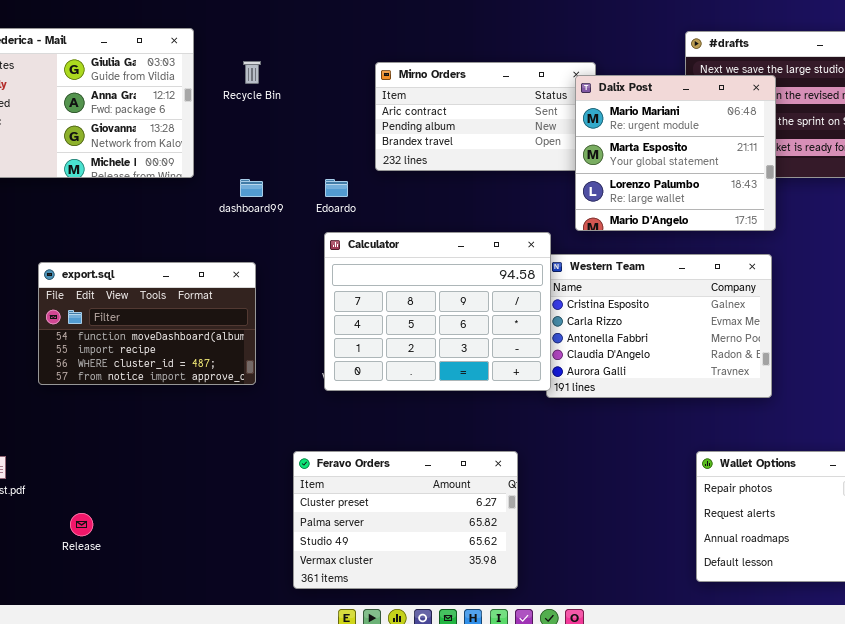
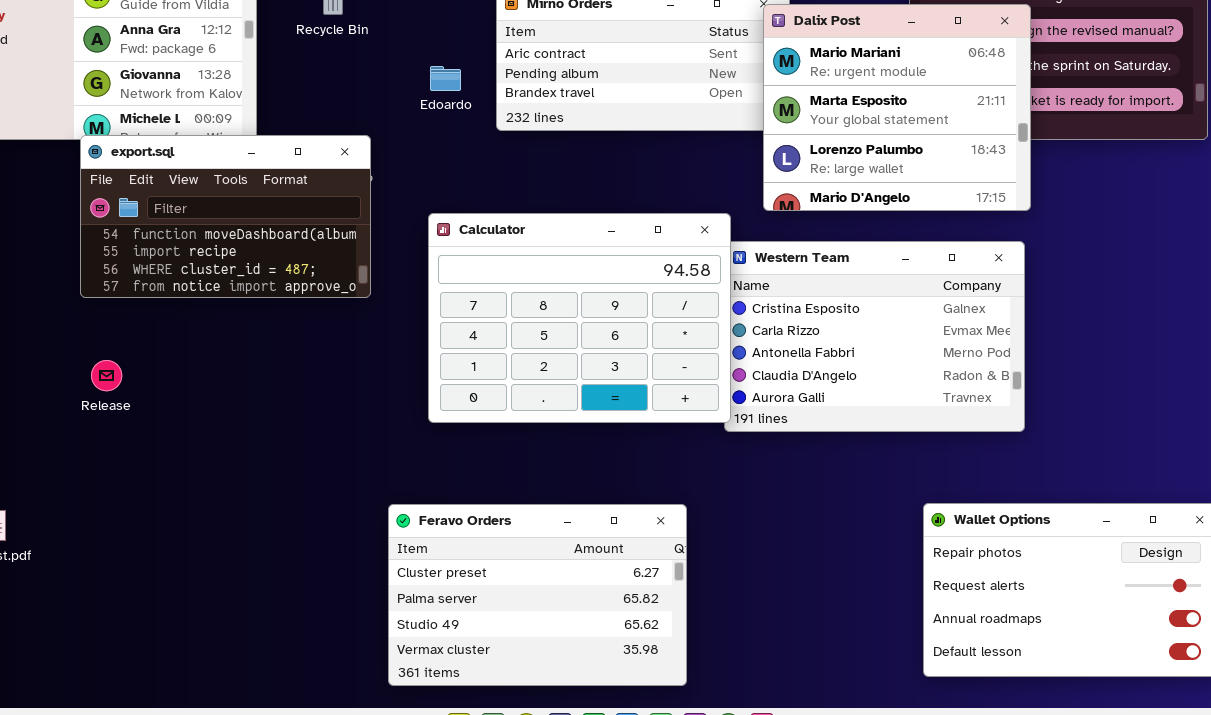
Edoardo: [325,179,348,197] -> [430,66,461,91], moved
export.sql: [38,262,256,385] -> [80,135,371,298], moved
Release: [70,513,93,536] -> [91,360,122,391], moved

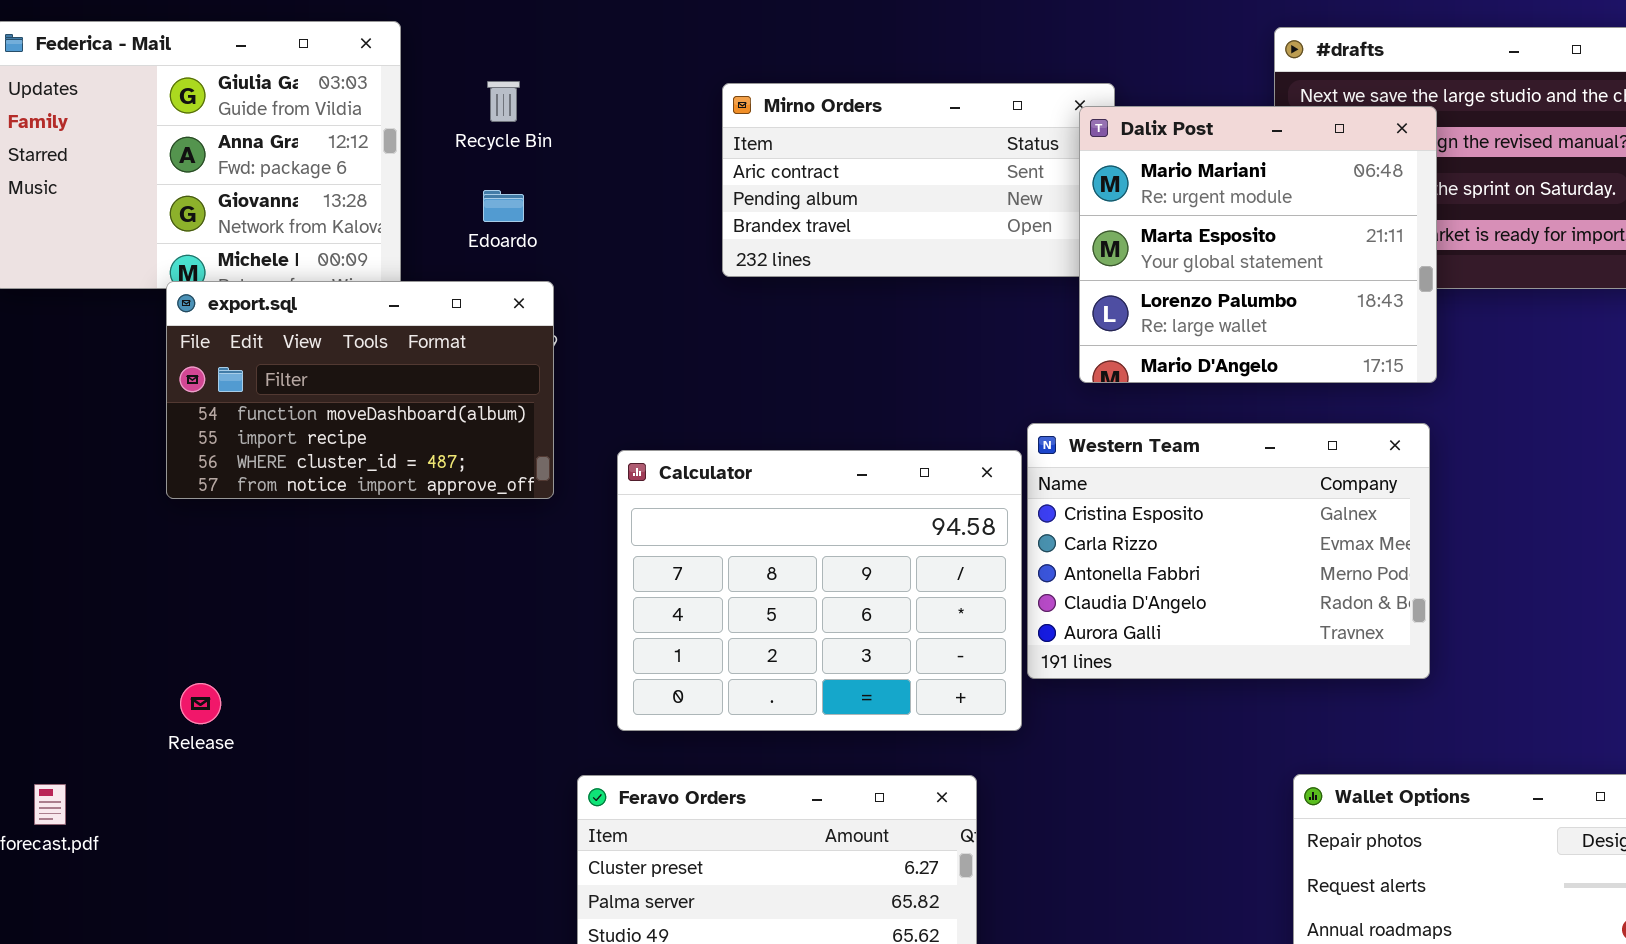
Edoardo: [430,66,461,91] -> [483,190,524,222], moved
Calculator: [428,213,731,423] -> [617,450,1022,731], moved
Release: [91,360,122,391] -> [180,683,221,724], moved

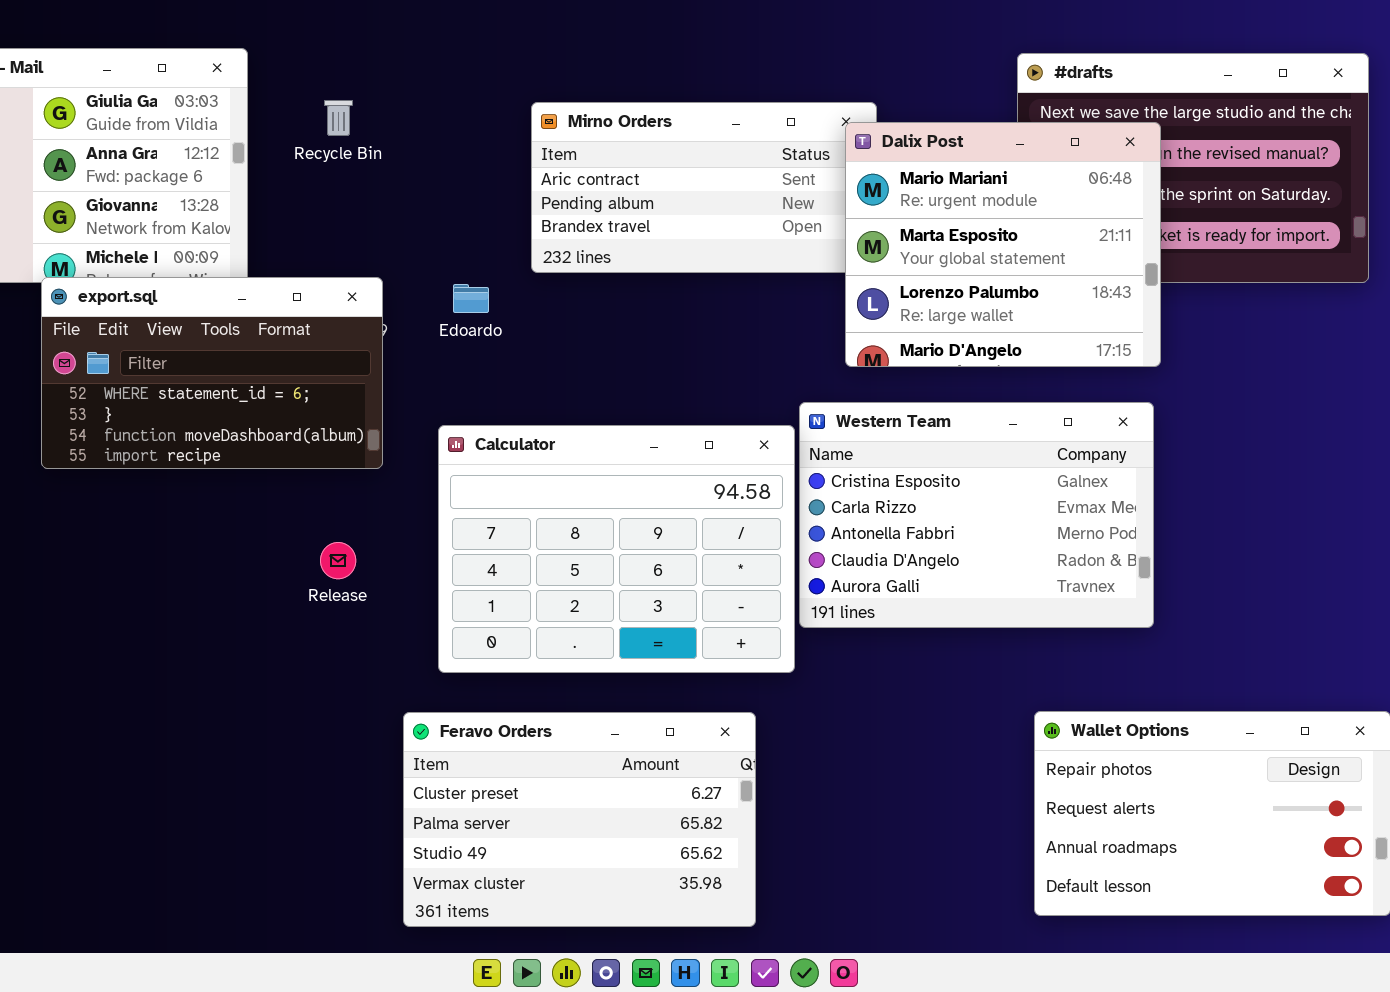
Edoardo: [483,190,524,222] -> [453,284,489,313], moved
export.sql: [166,281,554,499] -> [41,277,383,469], scrolled up 2 rows
Release: [180,683,221,724] -> [320,542,356,579], moved

